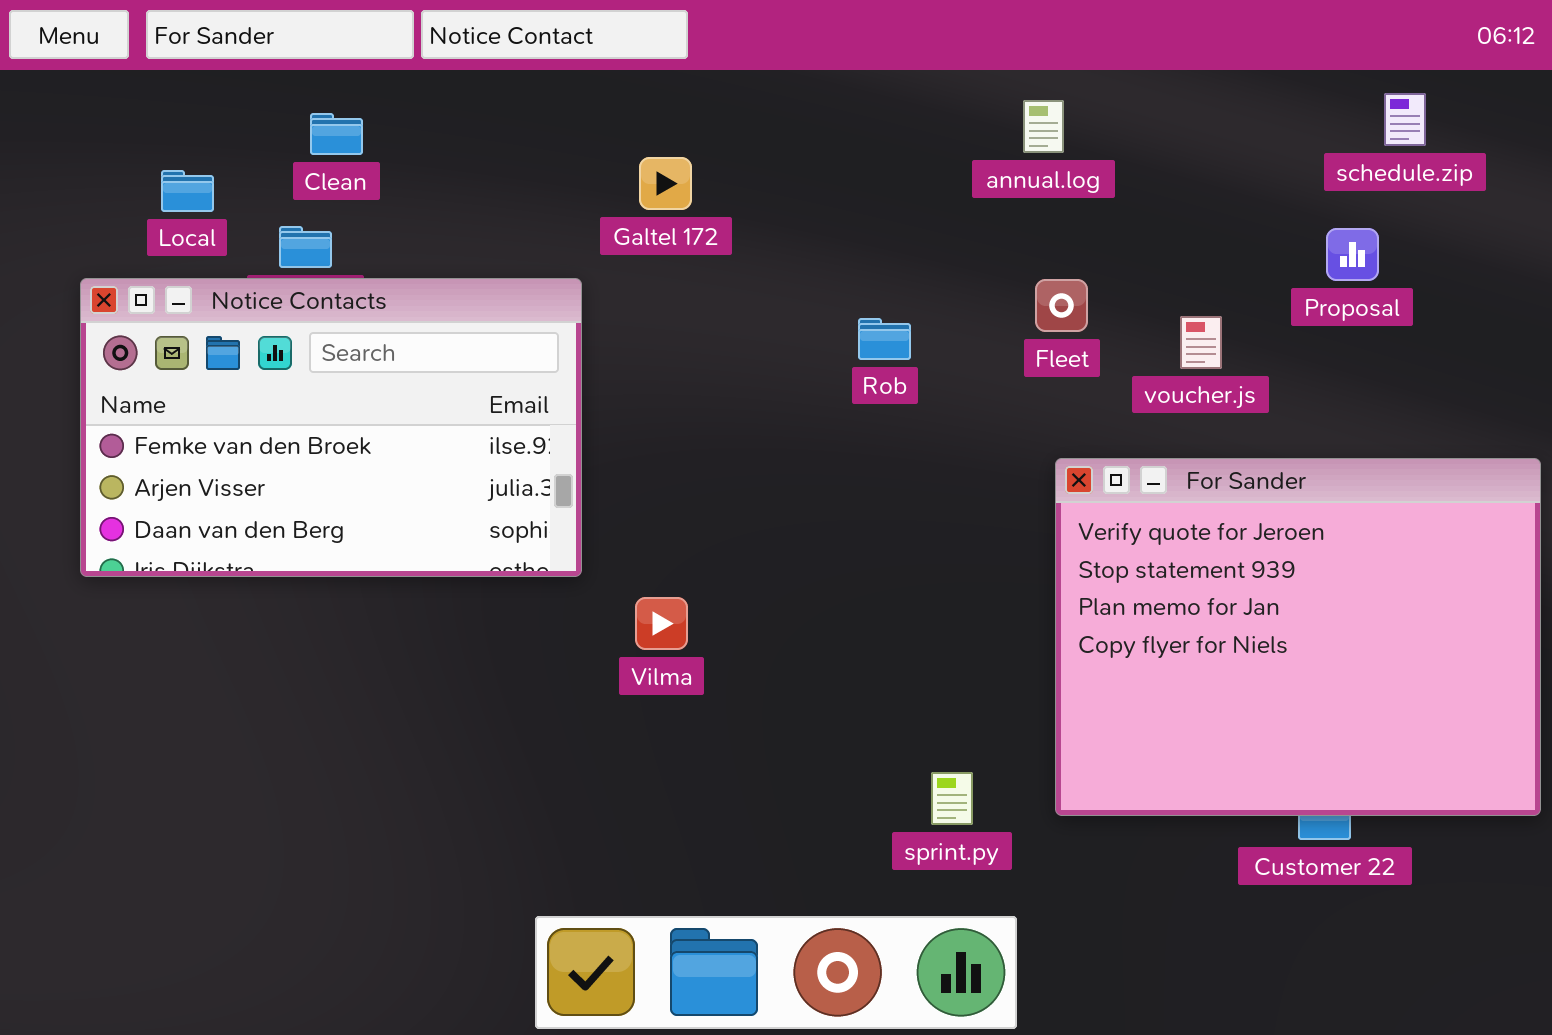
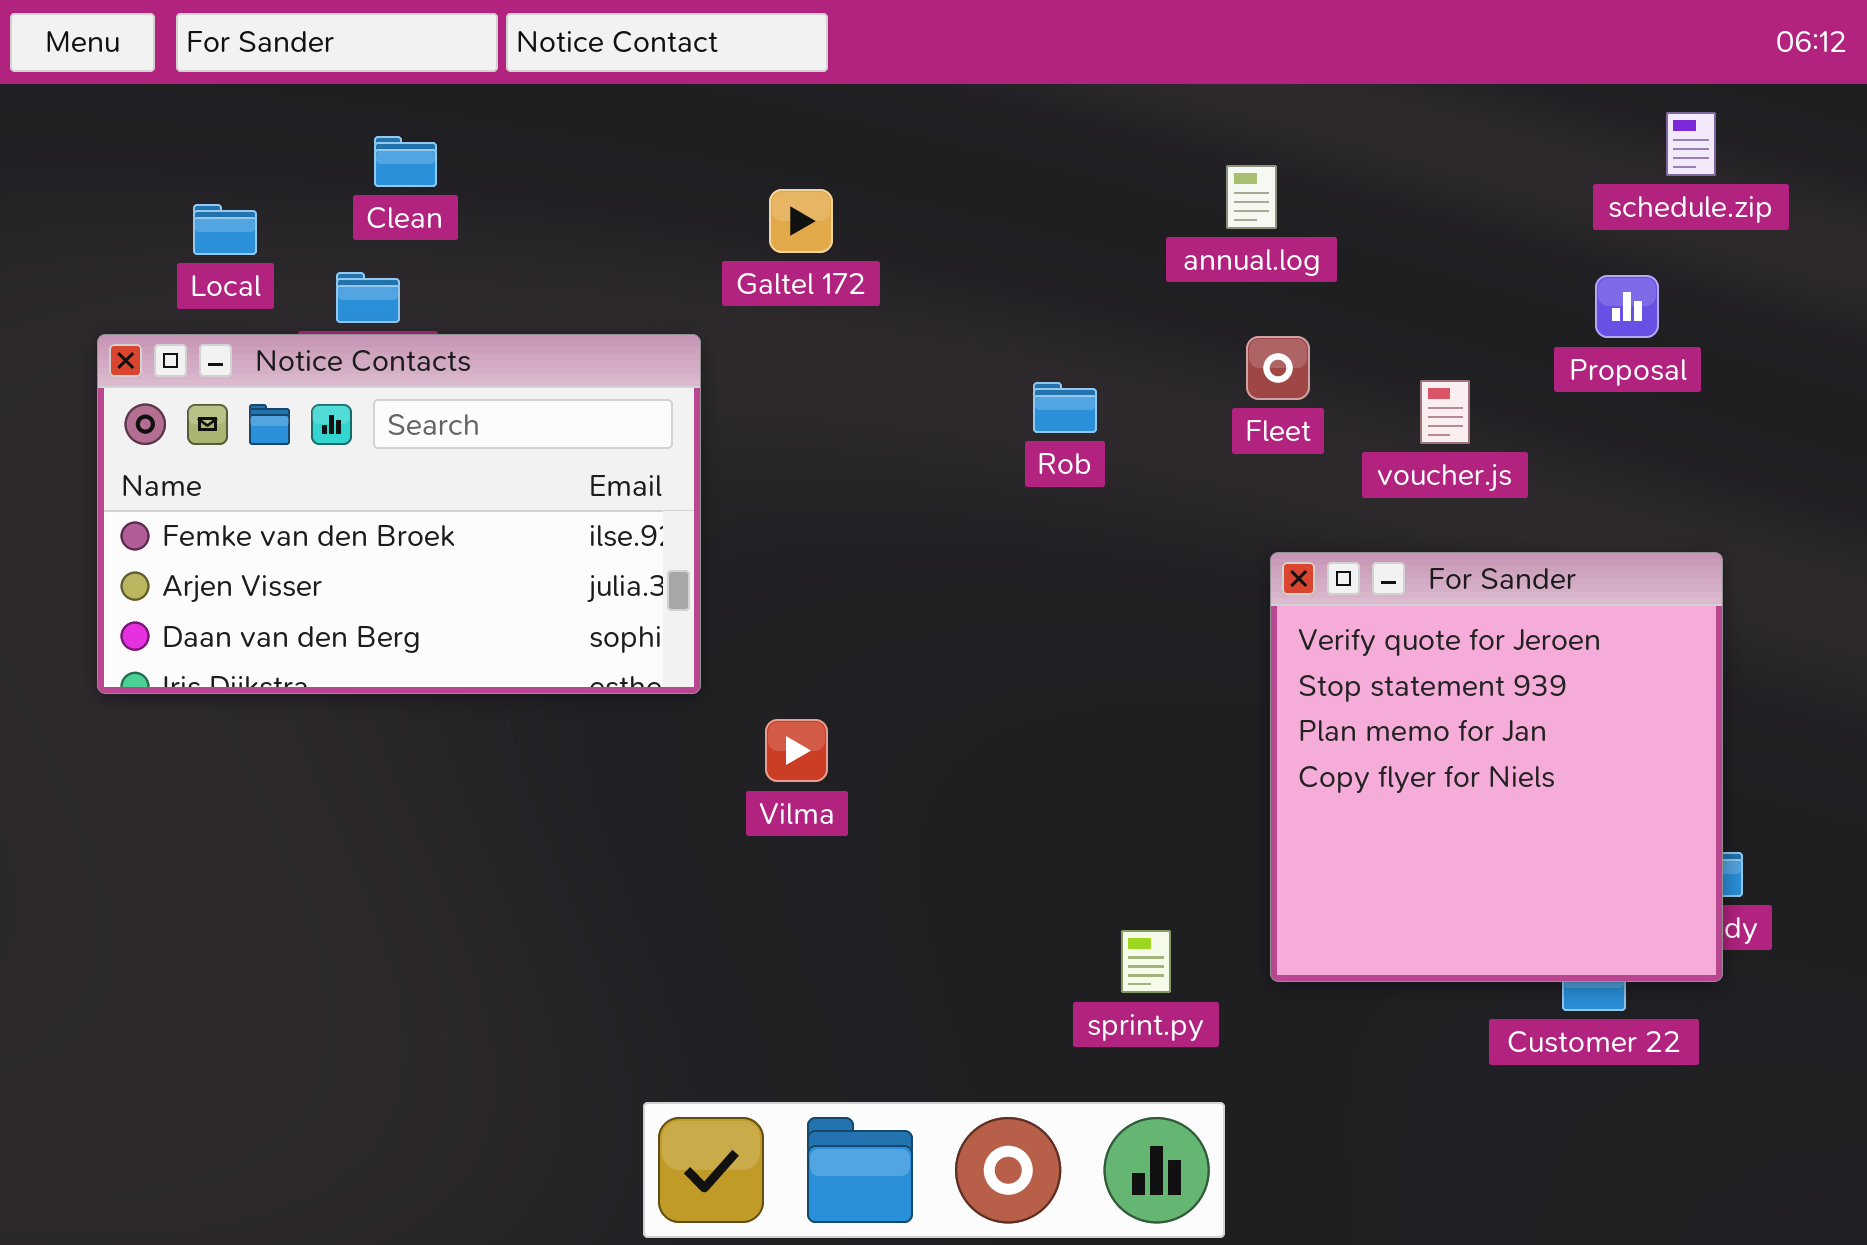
annual.log: [1023,100,1064,153] -> [1226,165,1277,229], moved
For Sander: [1055,458,1541,816] -> [1270,552,1723,982], resized

